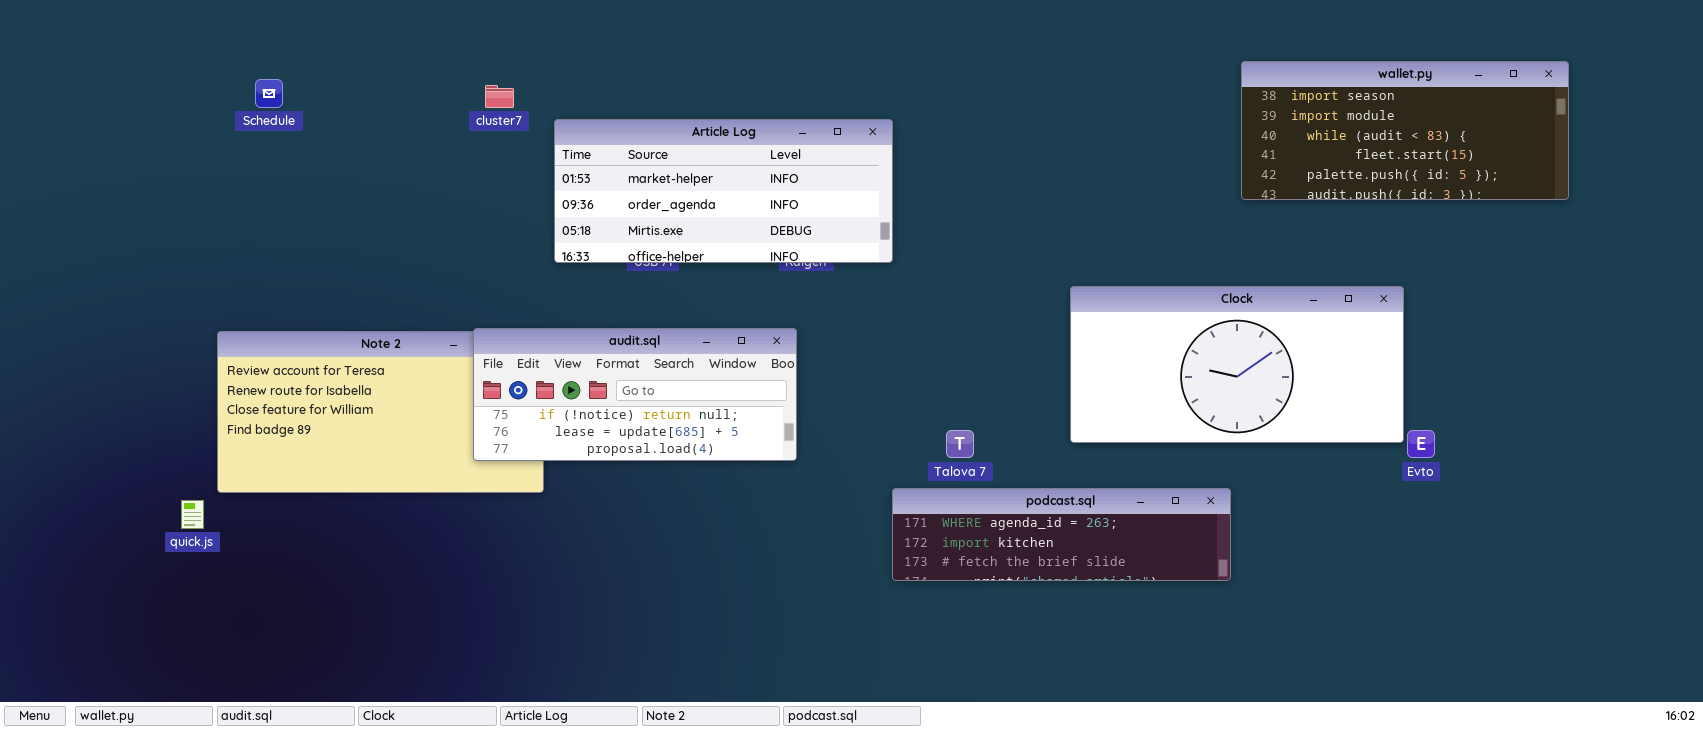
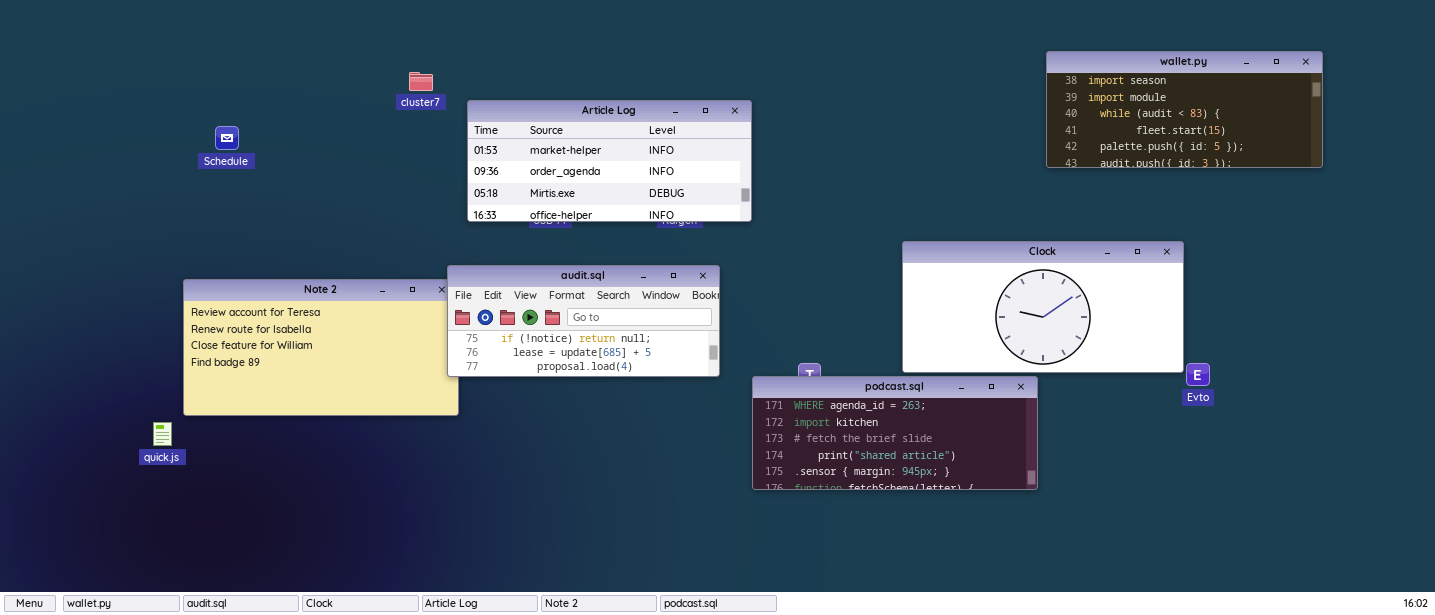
Schedule: [255,79,283,108] -> [215,126,239,150], moved
audit.sql: [473,328,797,461] -> [447,265,720,377], moved
podcast.sql: [892,488,1231,581] -> [752,376,1038,490], resized

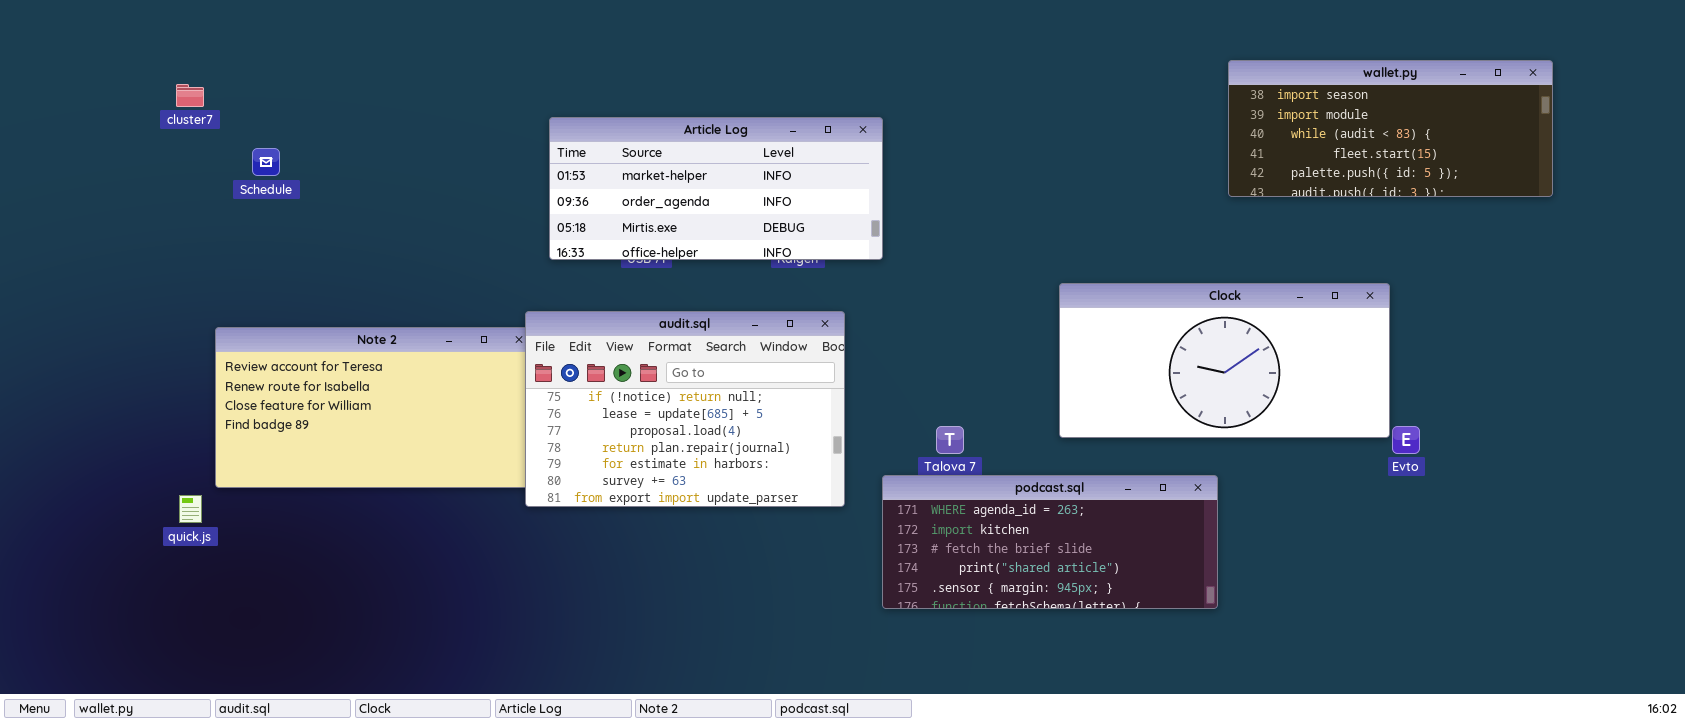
cluster7: [409,72,433,91] -> [176,84,204,107], moved
audit.sql: [447,265,720,377] -> [525,311,845,507], resized
podcast.sql: [752,376,1038,490] -> [882,475,1218,609], moved

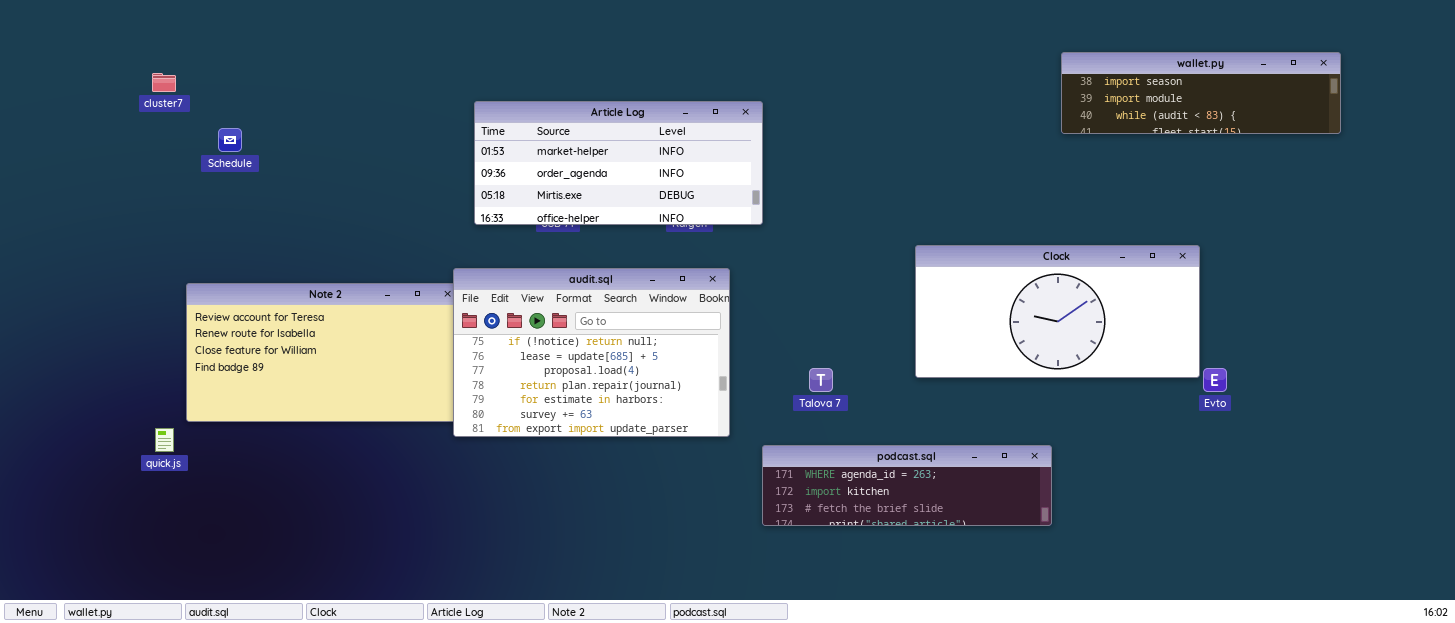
wallet.py: [1228,60,1553,197] -> [1061,52,1341,134], resized
podcast.sql: [882,475,1218,609] -> [762,445,1052,526], resized

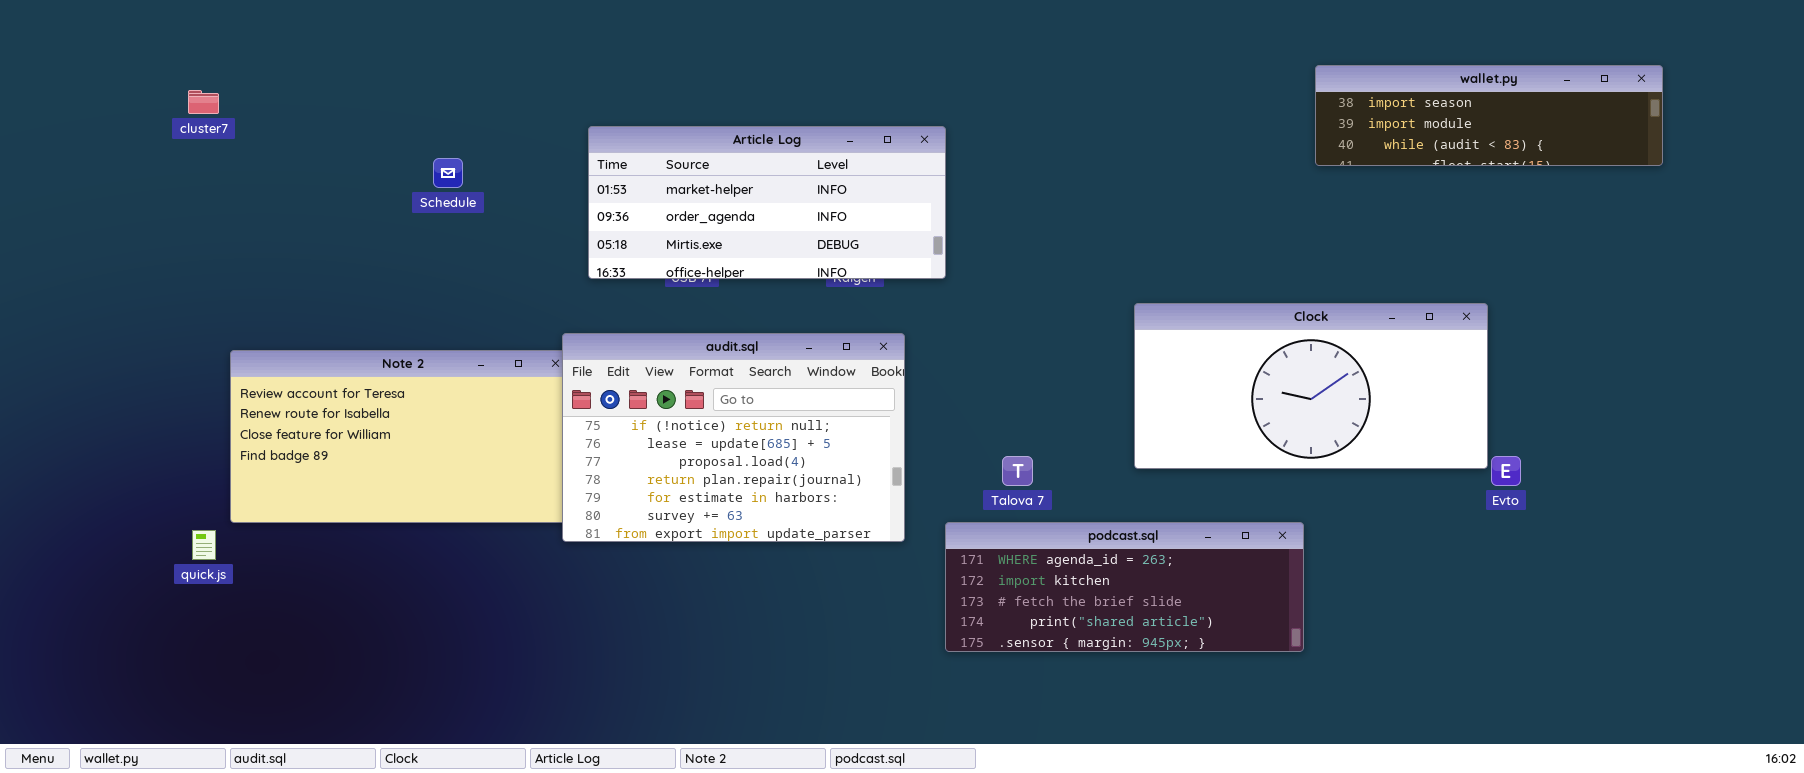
Schedule: [218,128,242,152] -> [433,158,463,188], moved
podcast.sql: [762,445,1052,526] -> [945,522,1304,652], resized

